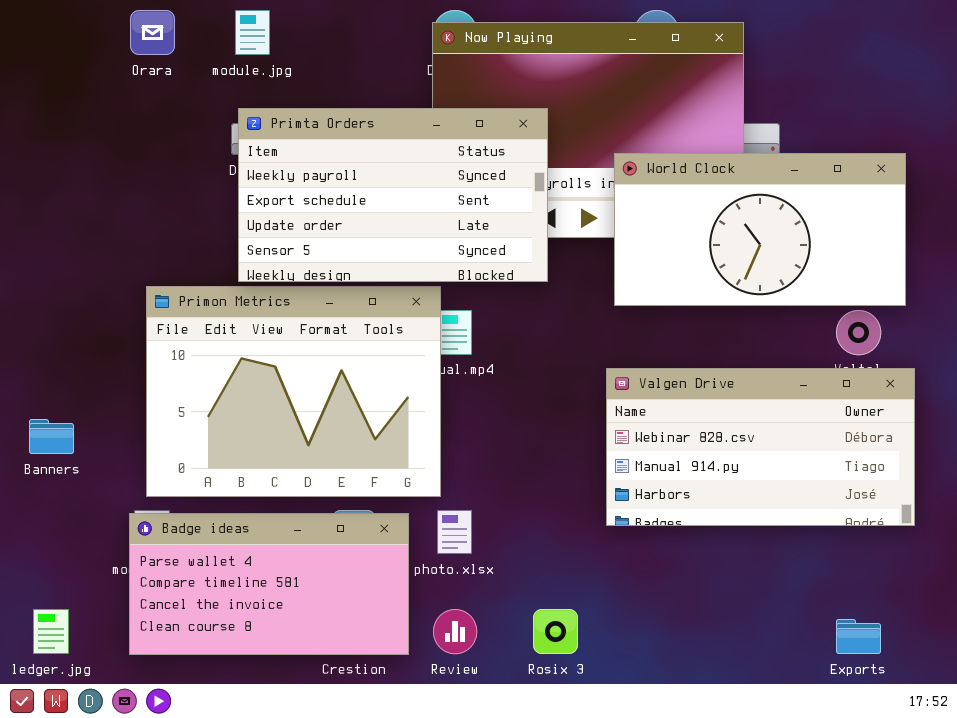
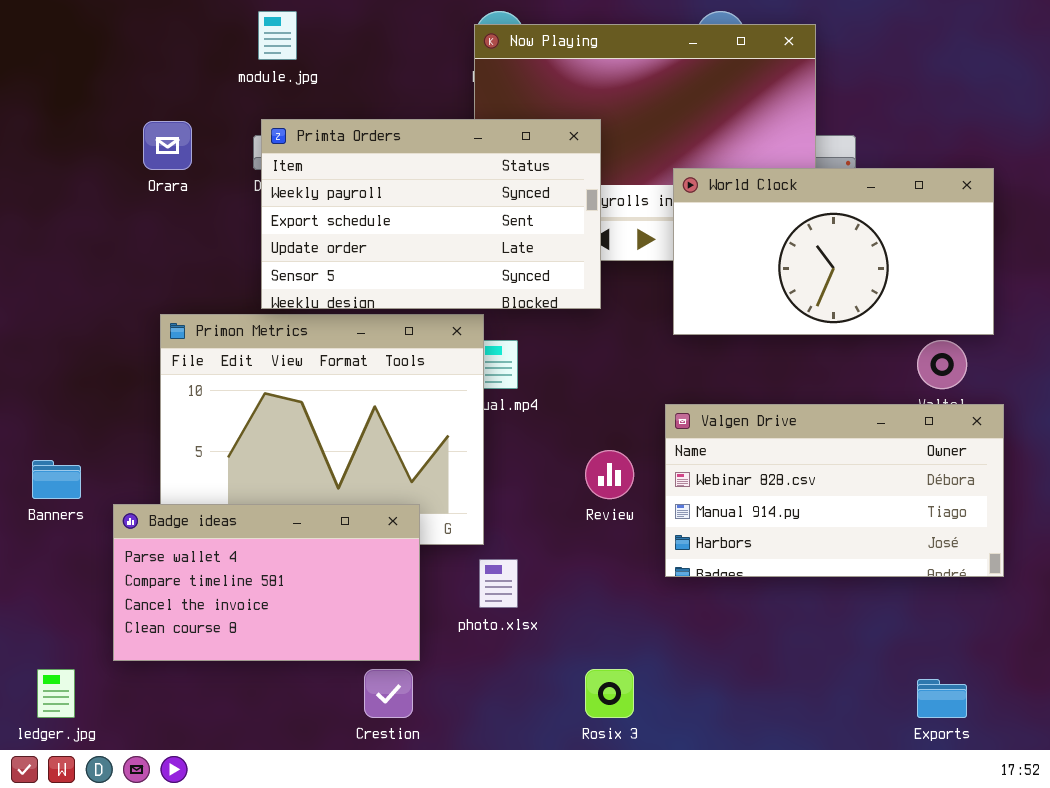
Orara: [130,10,175,55] -> [143,121,192,170], moved
Badge ideas: [129,513,409,655] -> [113,504,420,661], moved
Review: [433,609,477,654] -> [585,450,634,499], moved

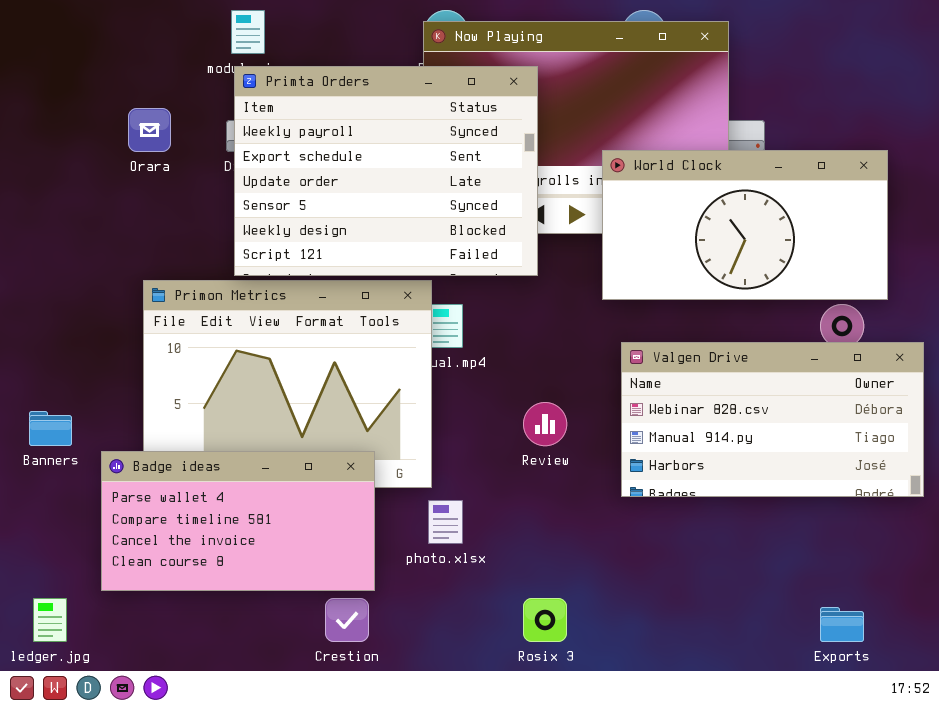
Primta Orders: [261,119,601,309] -> [234,66,538,276], resized
Valgen Drive: [665,404,1004,577] -> [621,342,924,497], moved

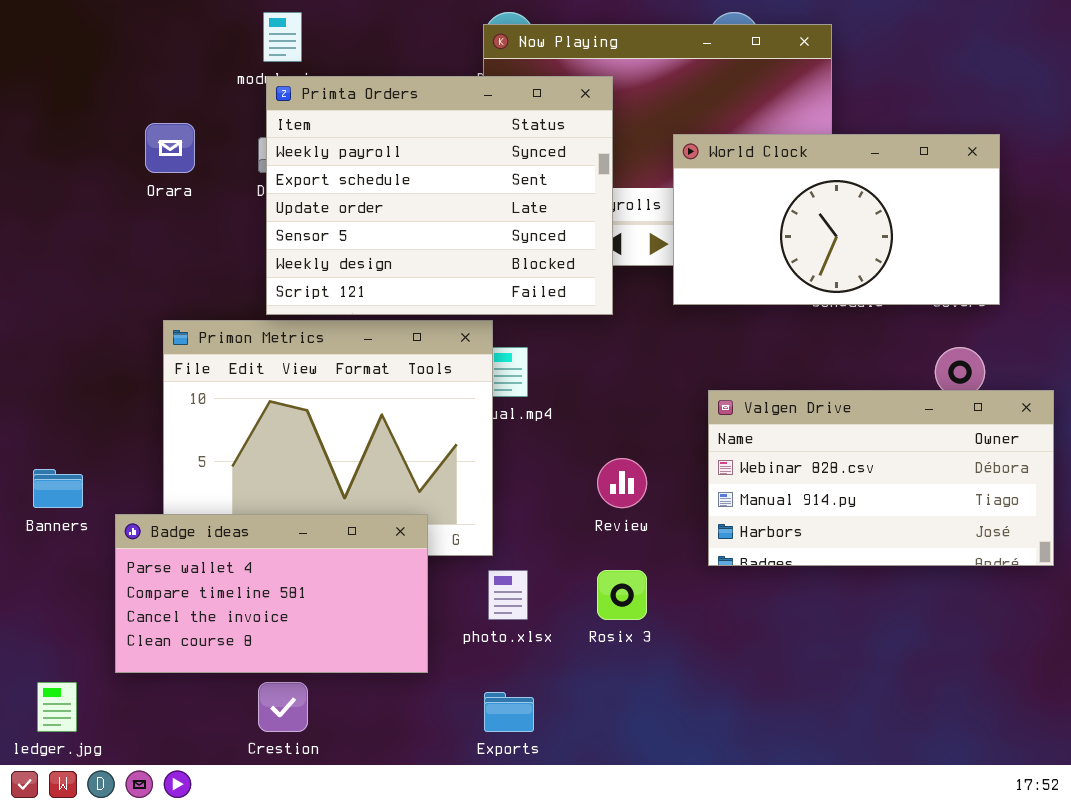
World Clock: [602,150,888,300] -> [673,134,1000,305], moved
Crestion: [325,598,369,642] -> [258,682,308,732], moved
Rosix 3: [523,598,567,642] -> [597,570,647,620], moved
Exports: [820,607,864,642] -> [484,692,534,732], moved

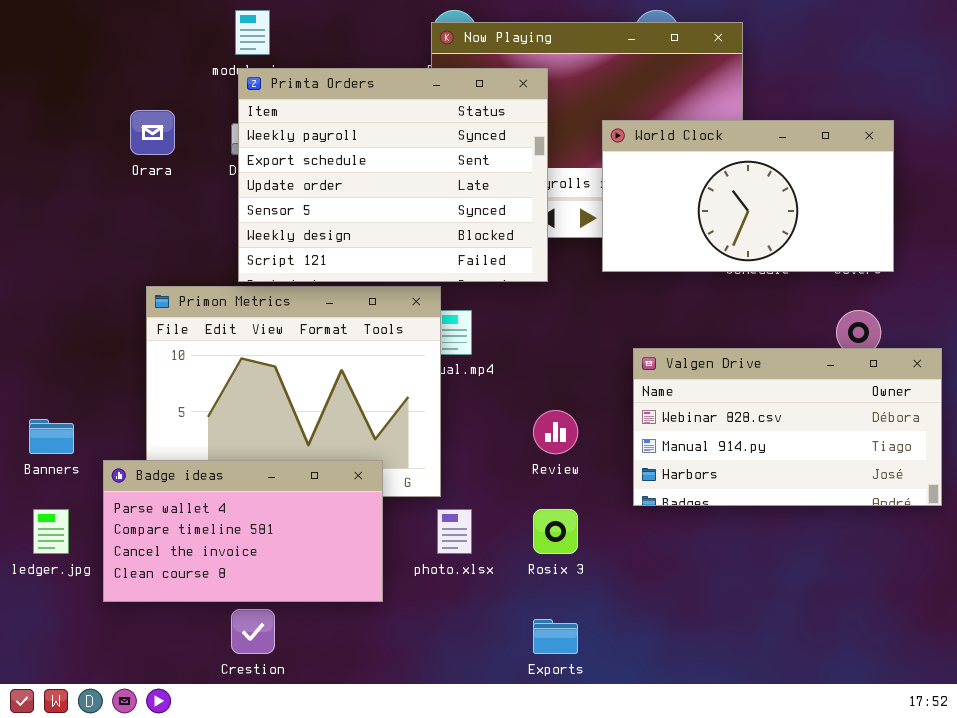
ledger.jpg: [37,682,77,732] -> [33,509,69,554], moved
Exports: [484,692,534,732] -> [533,619,578,654], moved

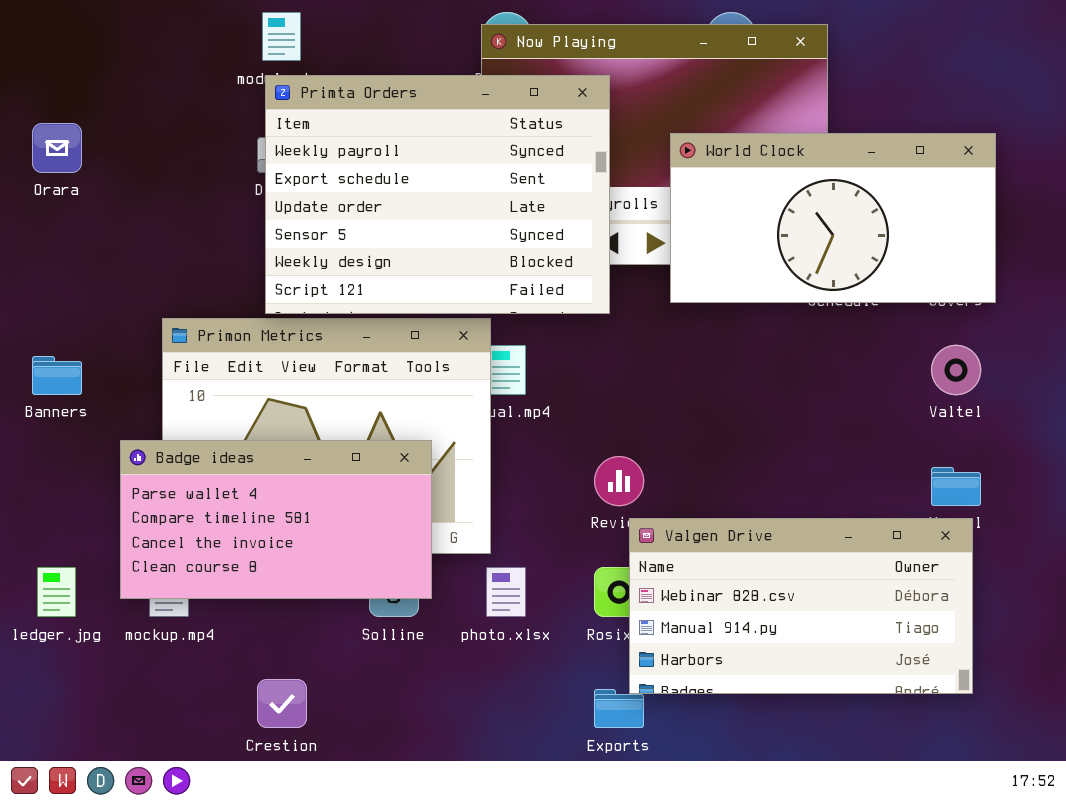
Orara: [130,110,175,155] -> [32,123,82,173], moved
Valgen Drive: [633,348,942,506] -> [629,518,973,694], moved
Banners: [29,419,74,454] -> [32,356,82,395], moved
Badge ideas: [103,460,383,602] -> [120,440,432,599], moved

